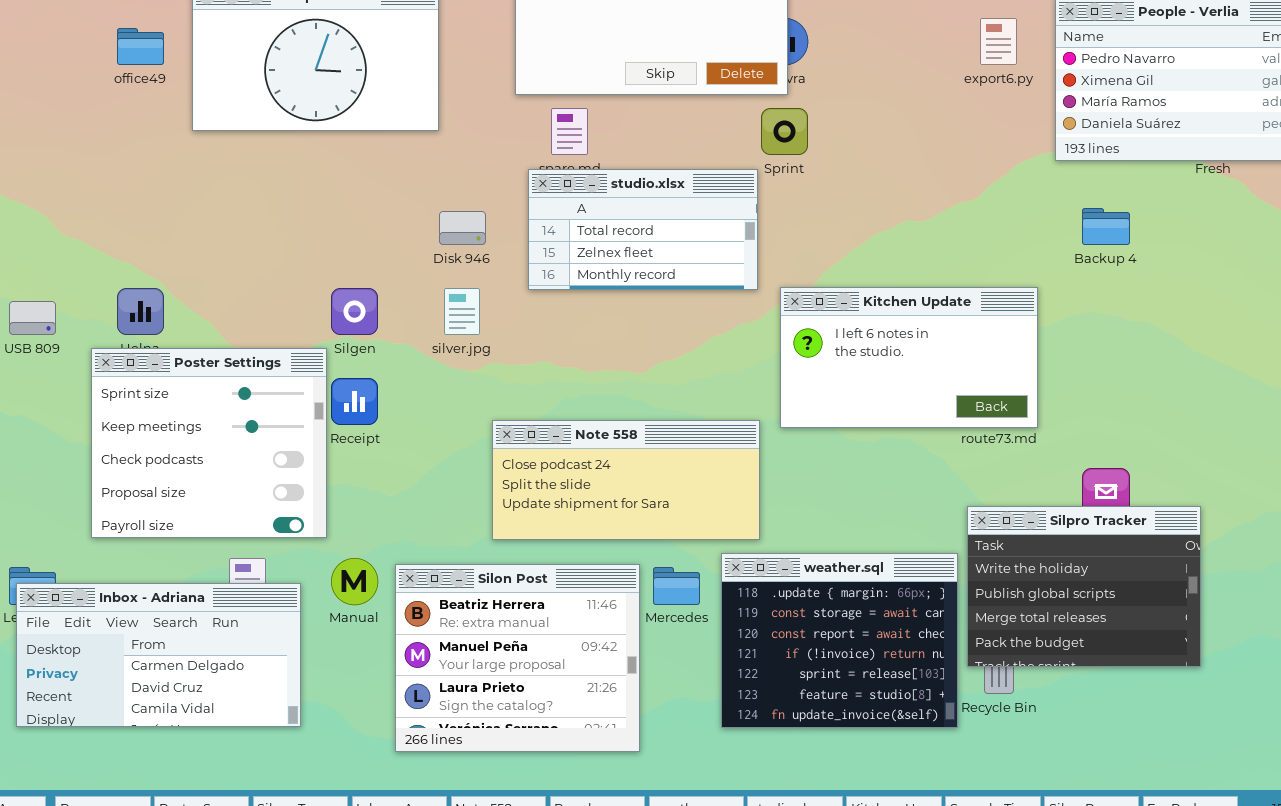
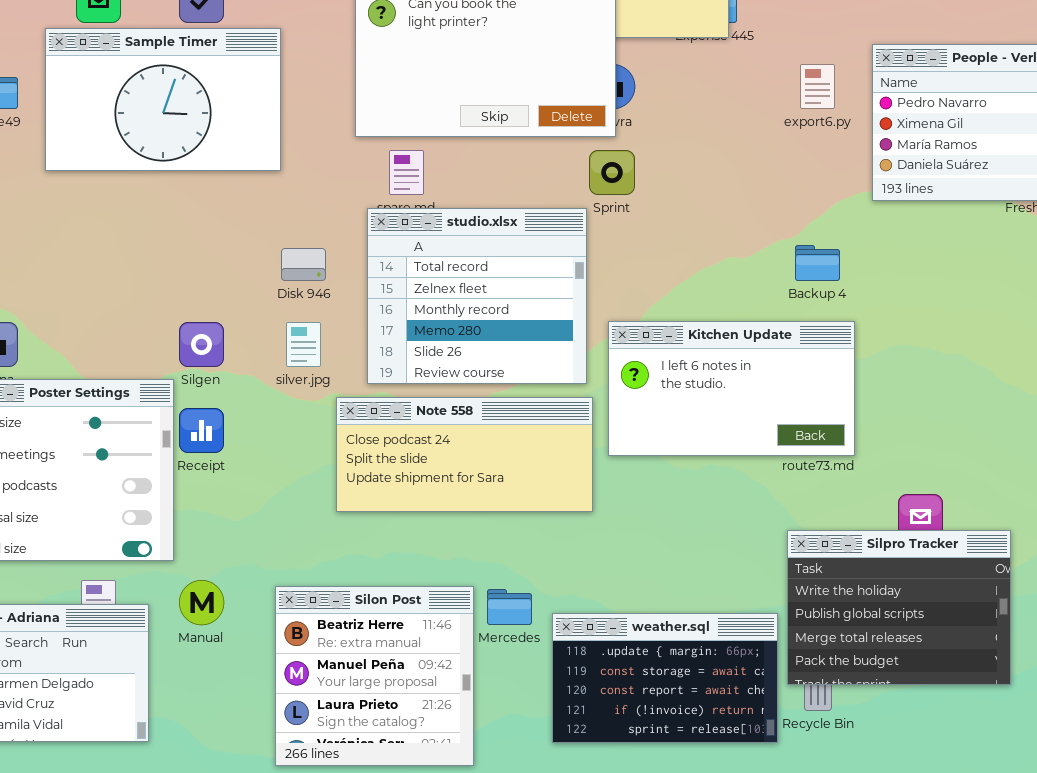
studio.xlsx: [528,169,758,290] -> [367,208,587,384], resized
Backup 4: [1082,208,1130,245] -> [795,245,840,281], moved
Note 558: [492,420,760,540] -> [336,397,593,512], moved
weather.sql: [721,553,958,728] -> [552,613,778,743], resized
Silon Post: [395,564,640,752] -> [275,586,474,766], resized

